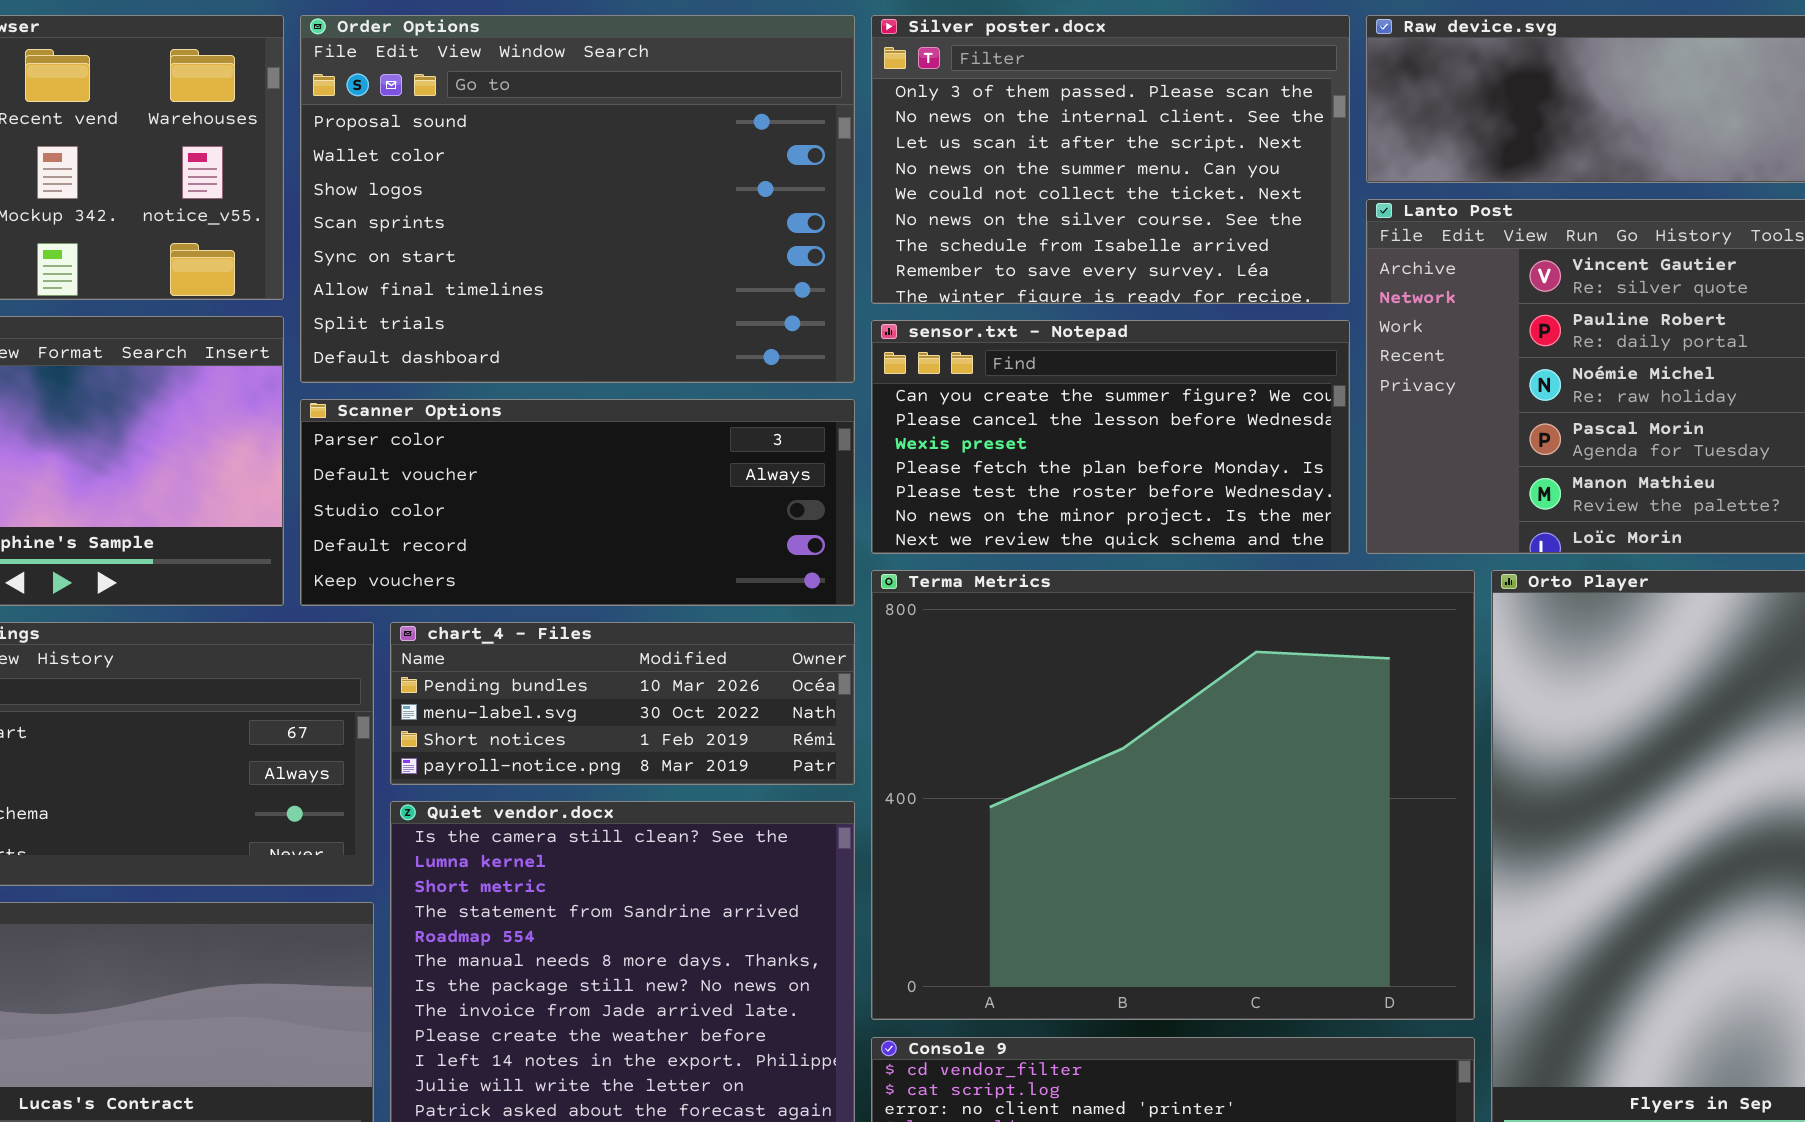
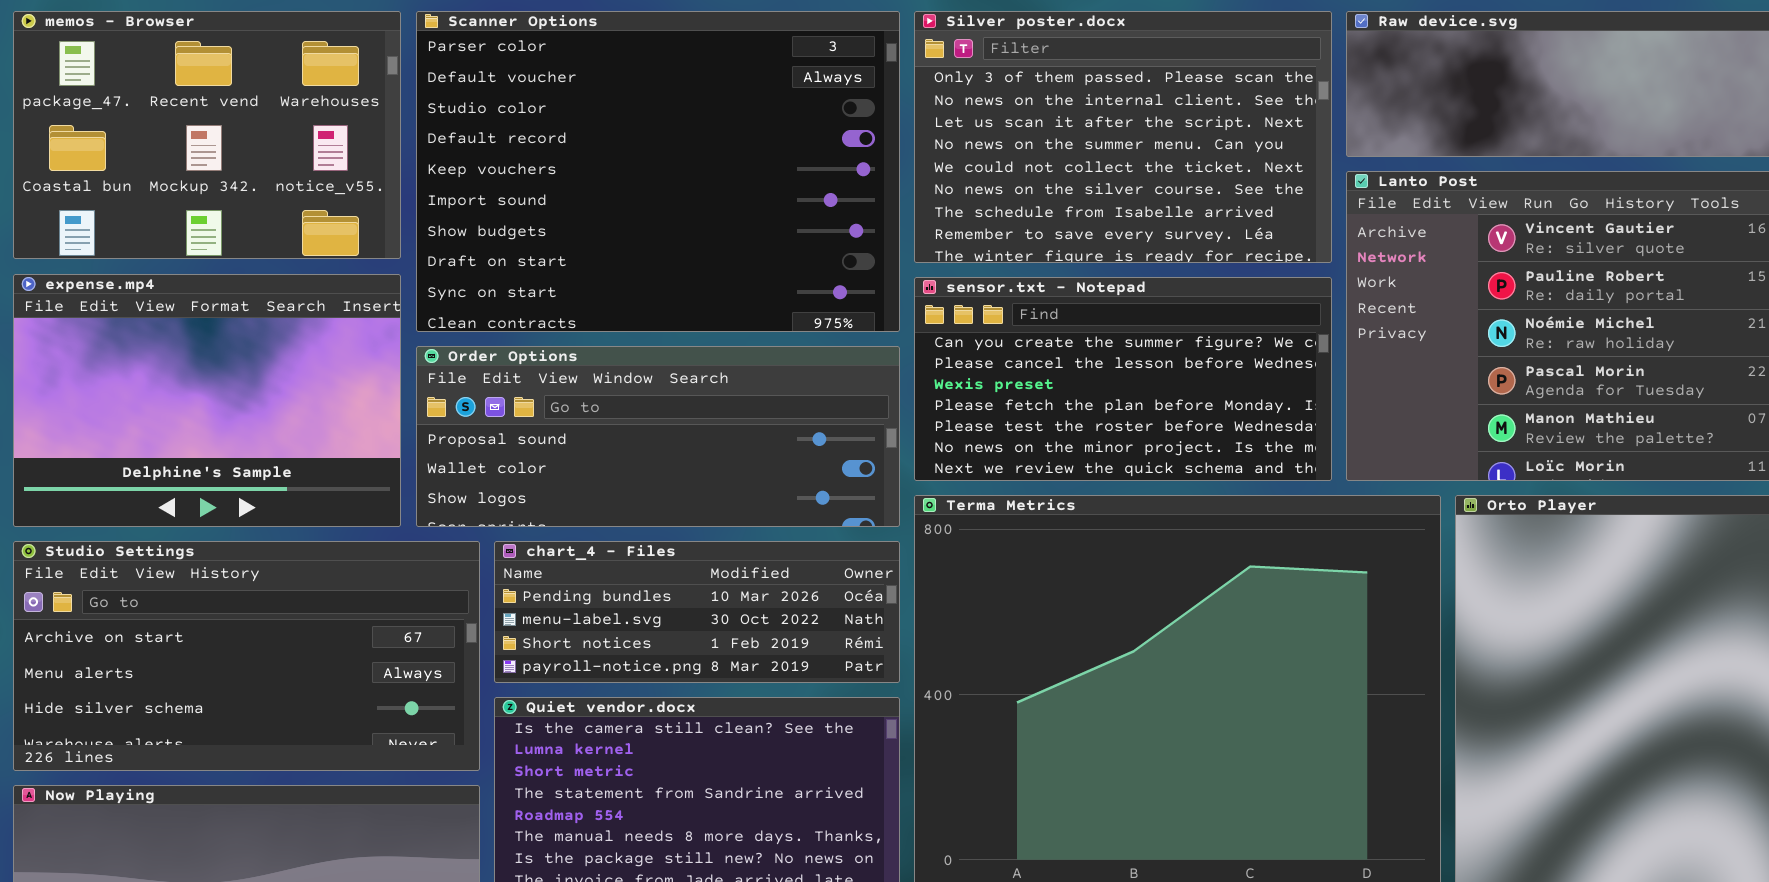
Order Options: [300,15,855,383] -> [416,346,900,527], moved, resized
Scanner Options: [300,399,855,606] -> [416,11,900,332], moved, resized

